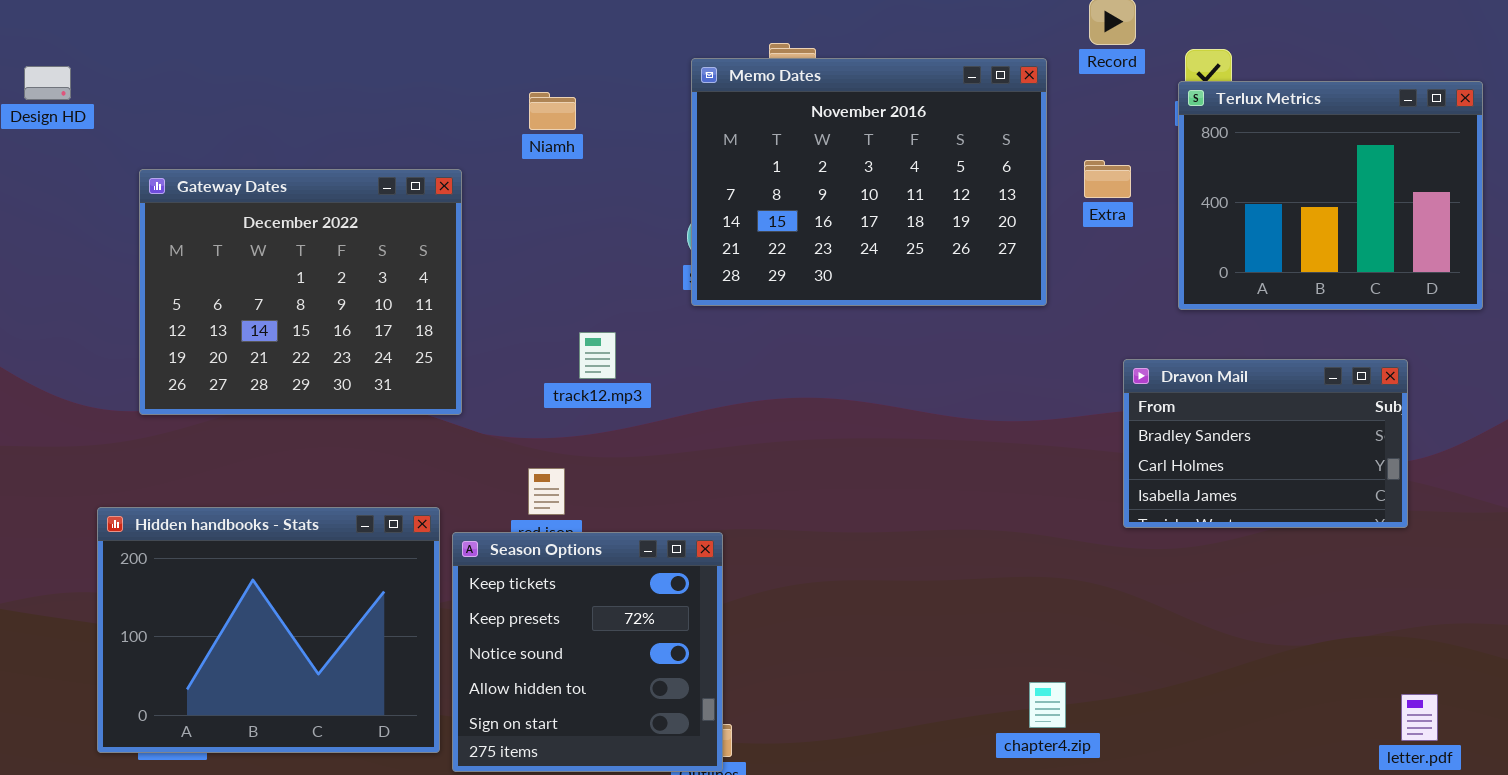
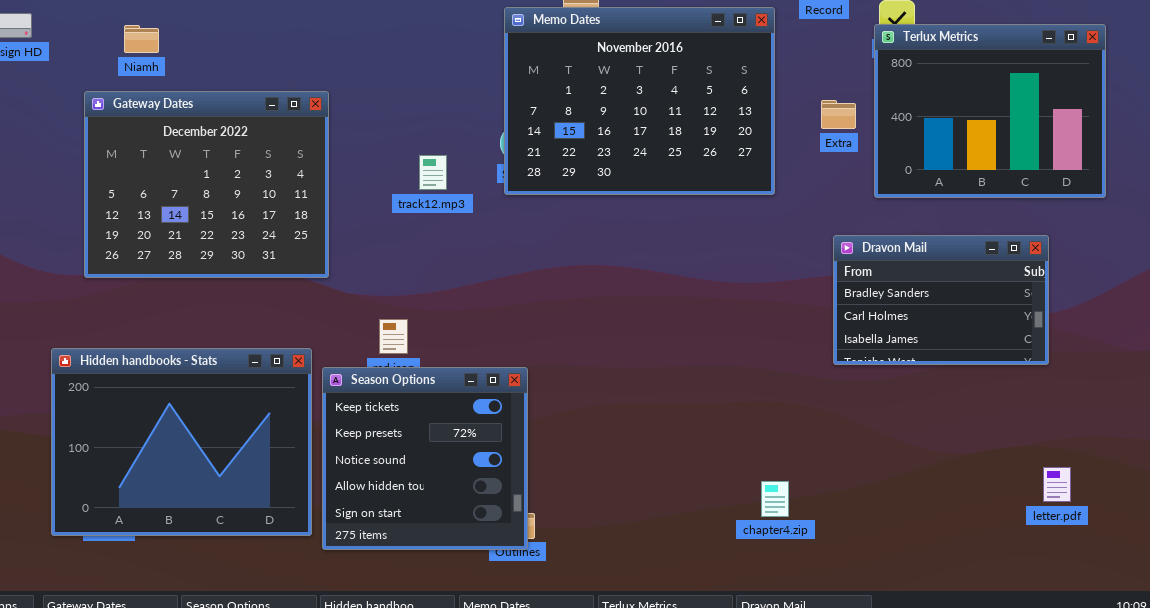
Niamh: [529,92,576,130] -> [124,25,159,53], moved
Extra: [1084,160,1131,198] -> [821,100,856,129], moved
track12.mp3: [579,332,616,379] -> [419,155,447,190], moved
letter.pdf: [1401,694,1438,741] -> [1043,467,1071,502], moved

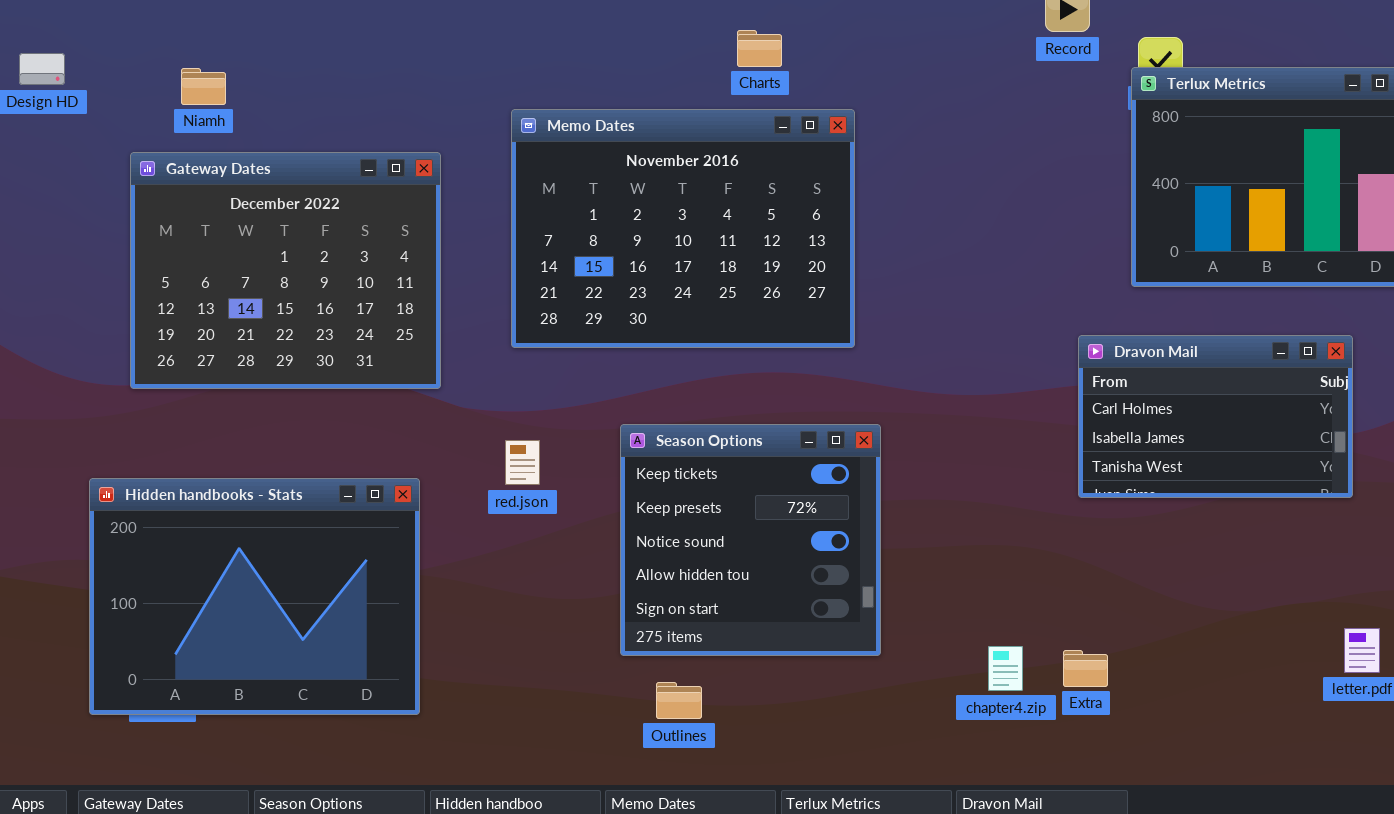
Memo Dates: [504,7,775,195] -> [511,109,855,348], moved
Extra: [821,100,856,129] -> [1063,650,1108,687], moved
Dravon Mail: [833,235,1049,365] -> [1078,335,1353,498], scrolled down 1 row
Season Options: [322,367,528,550] -> [620,424,881,656], moved

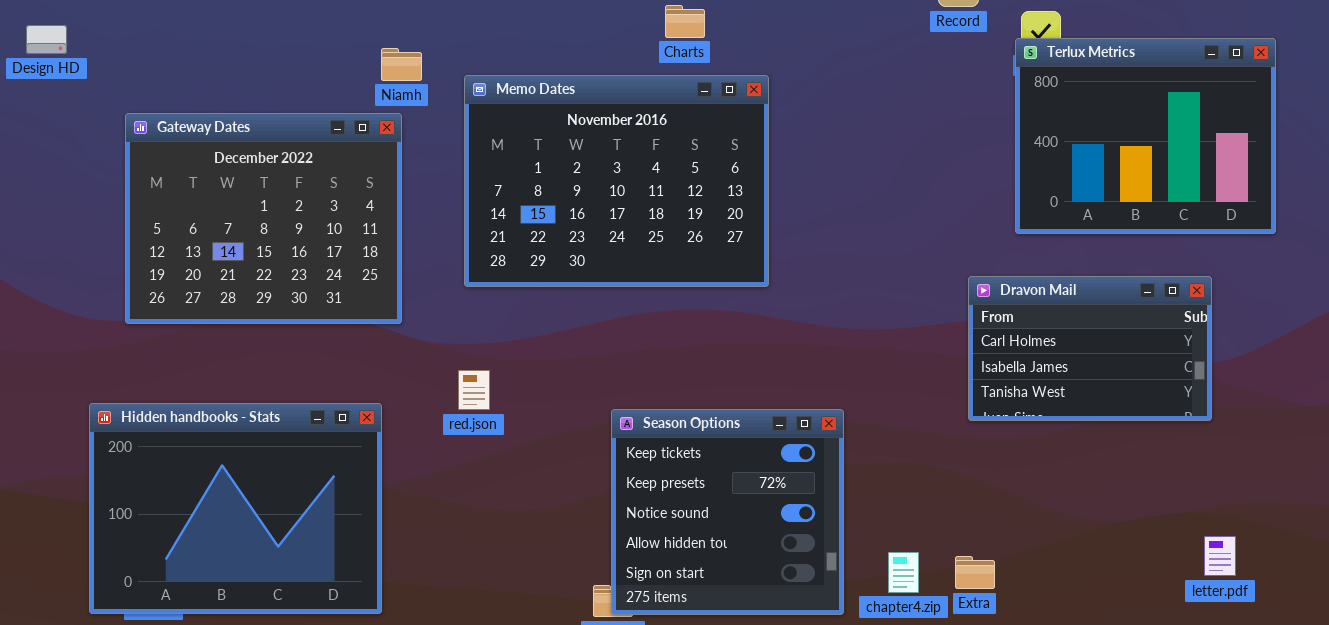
Niamh: [181,68,226,105] -> [381,48,422,81], moved
Season Options: [620,424,881,656] -> [611,409,844,615], moved

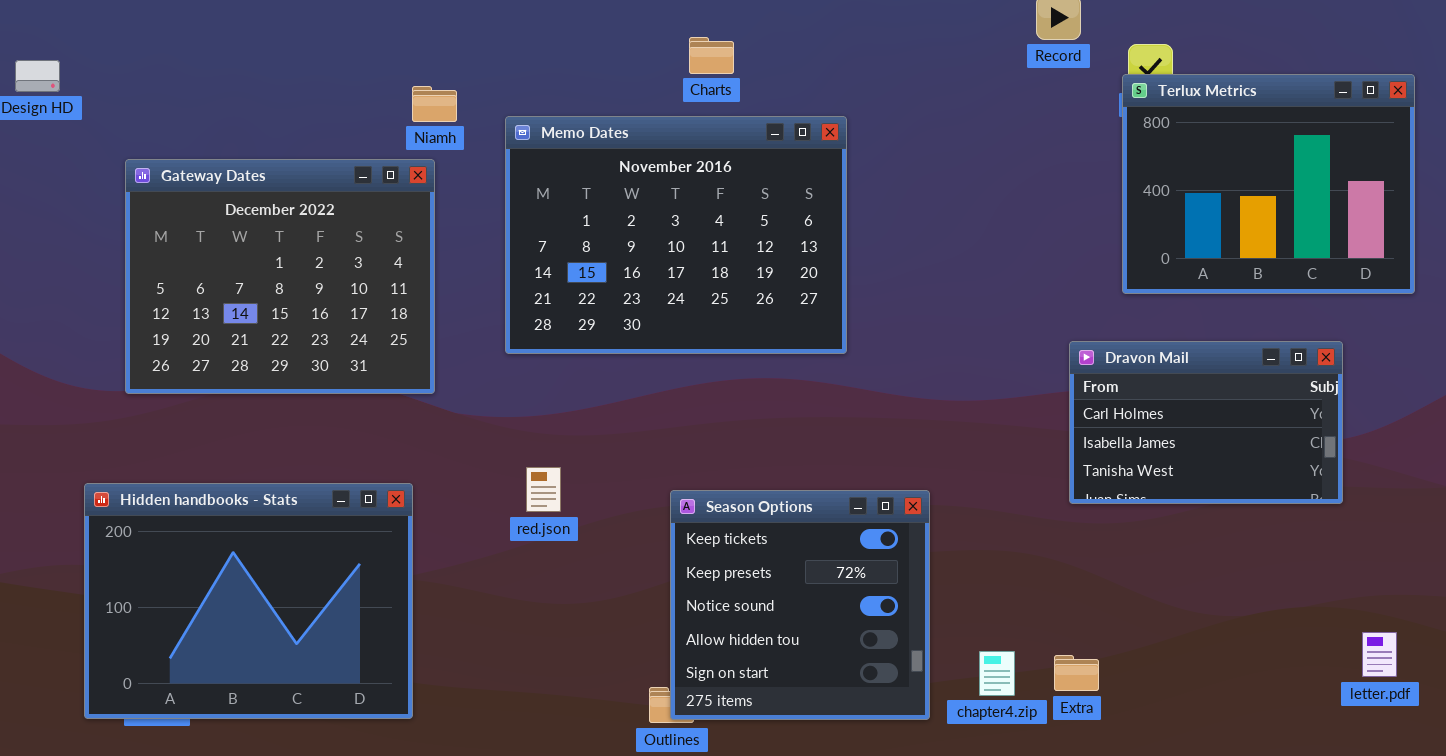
Charts: [665,5,705,38] -> [689,37,734,74], moved
red.json: [458,370,490,410] -> [526,467,561,512], moved
letter.pdf: [1204,536,1236,576] -> [1362,632,1397,677], moved

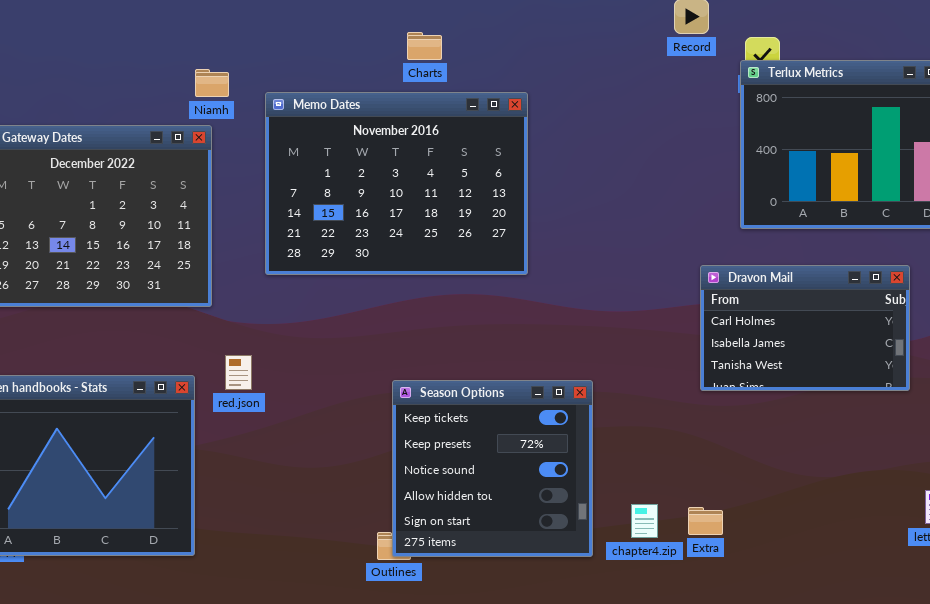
red.json: [526,467,561,512] -> [225,355,252,390], moved

